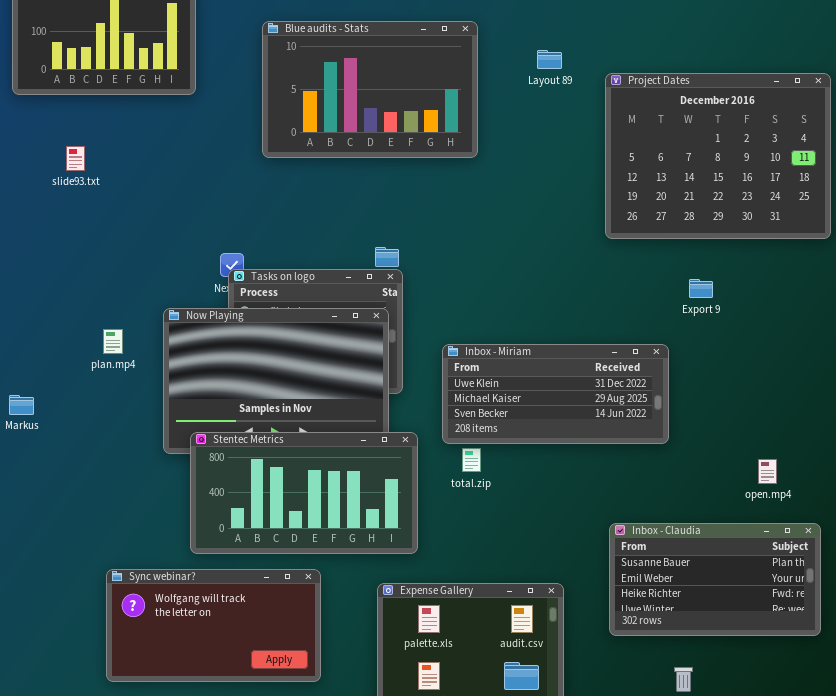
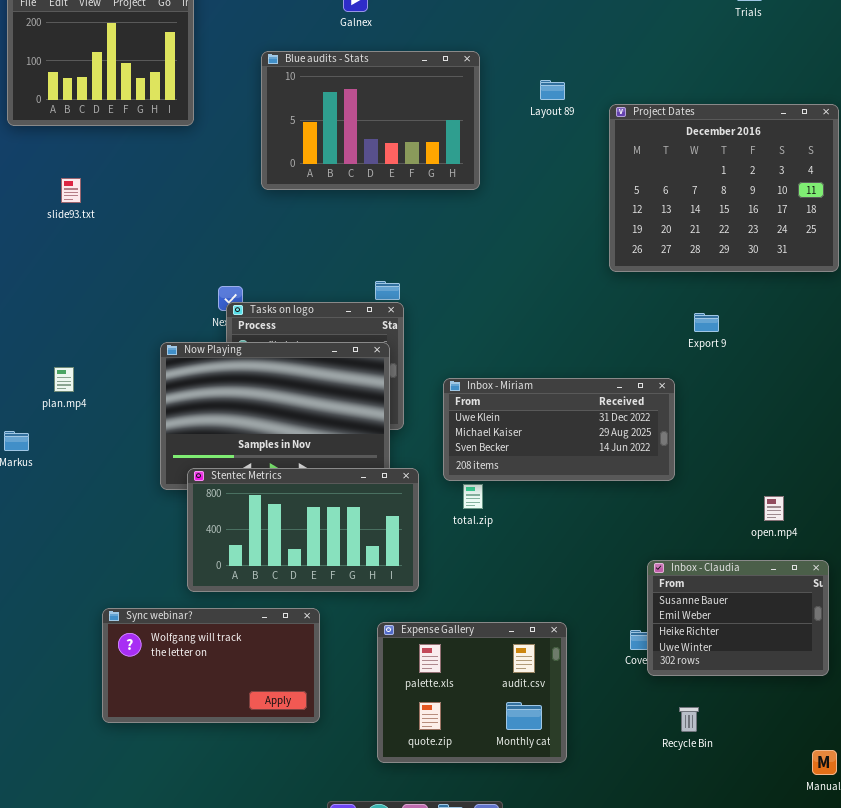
plan.mp4: [103,329,123,354] -> [54,367,74,392], moved
Inbox - Claudia: [609,523,821,636] -> [647,560,829,676], resized

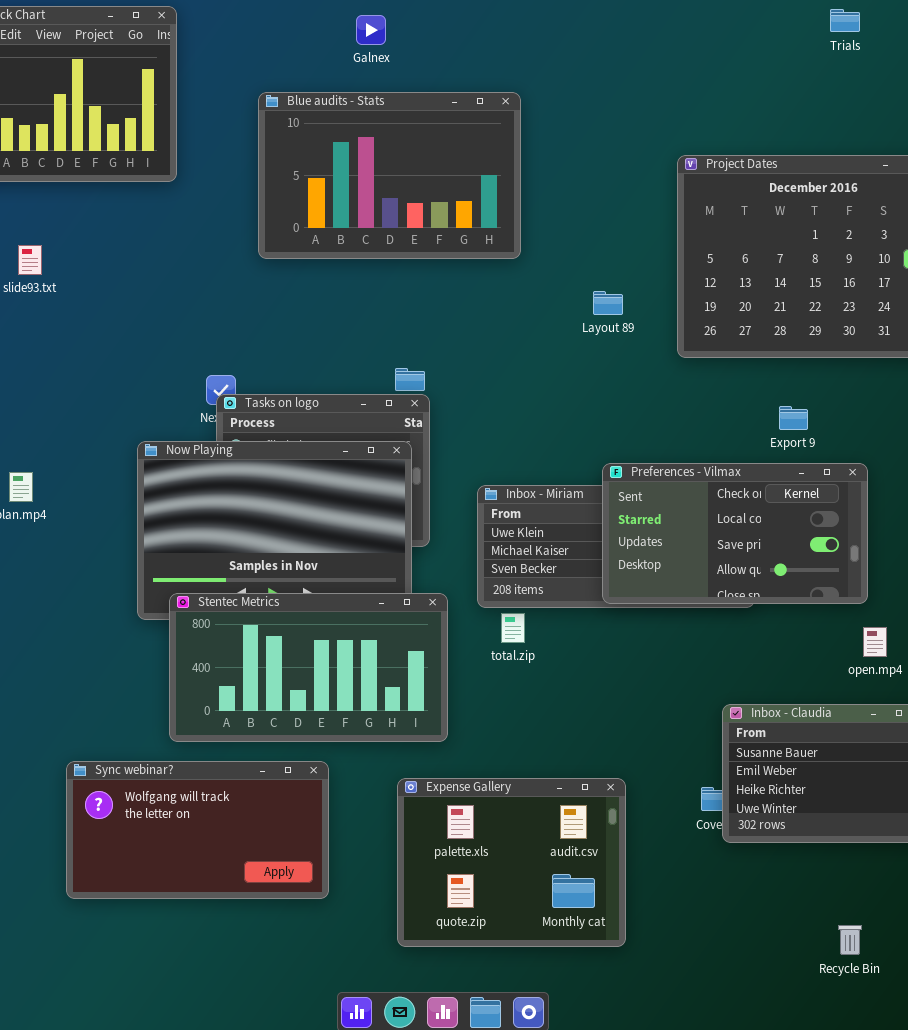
Layout 89: [540,80,565,100] -> [593,291,623,315], moved
Preferences - Vilmax: none -> [602,463,868,604], opened
Recycle Bin: [679,707,699,732] -> [838,925,862,955], moved

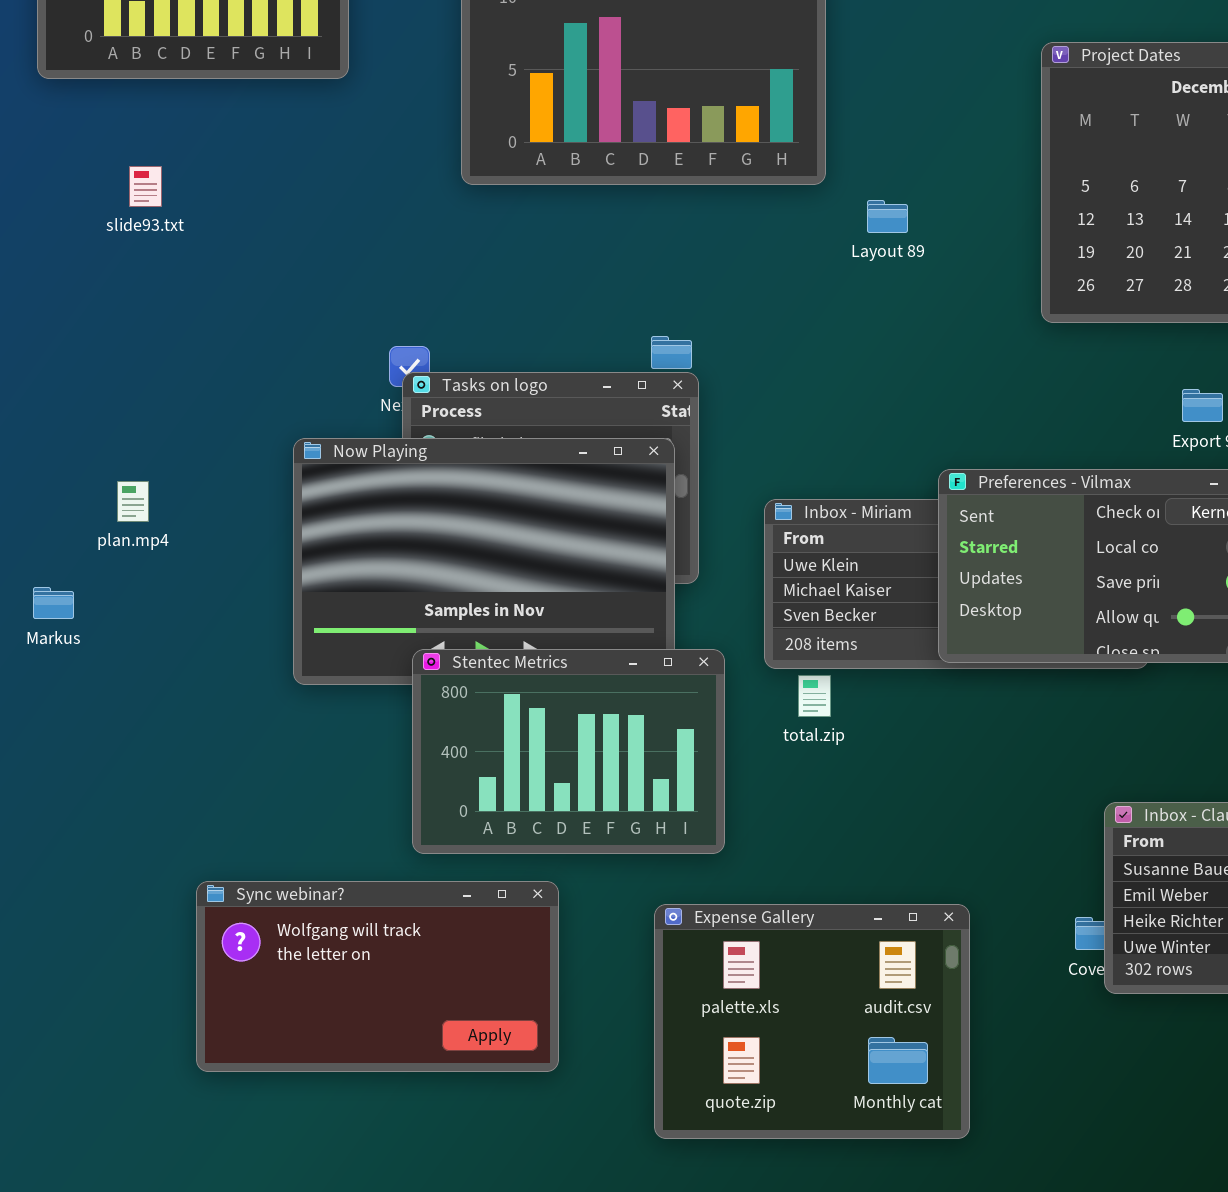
Layout 89: [593,291,623,315] -> [867,200,908,233], moved
Stentec Metrics: [169,593,448,742] -> [412,649,725,854], resized

